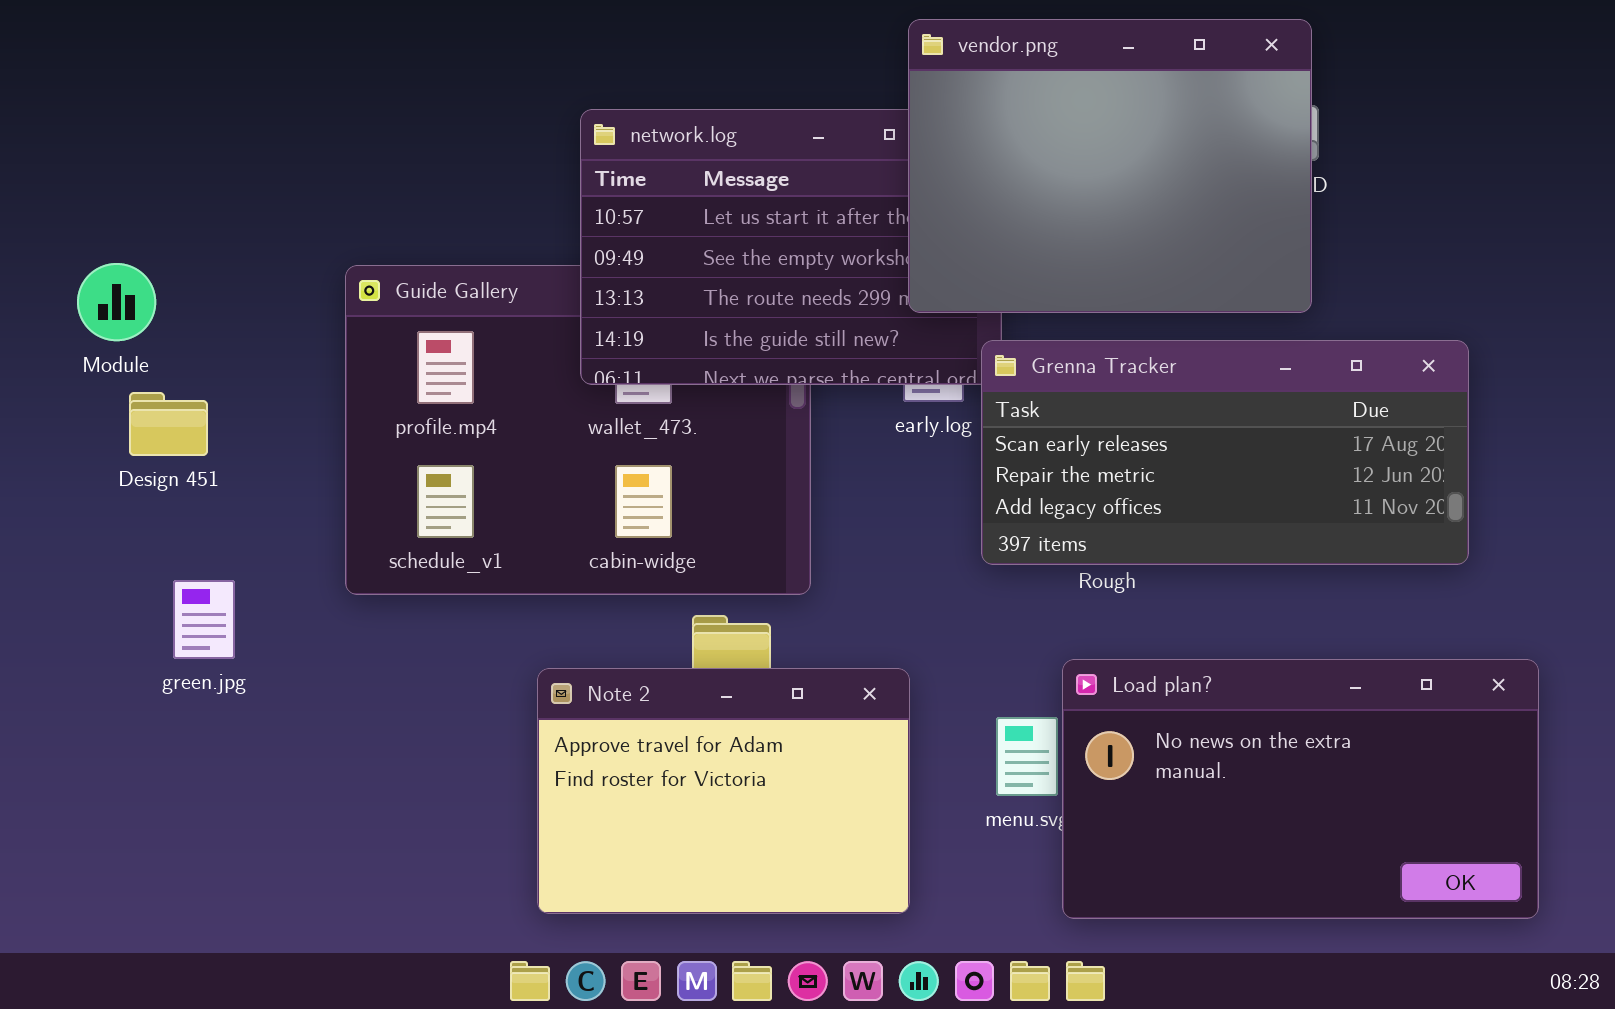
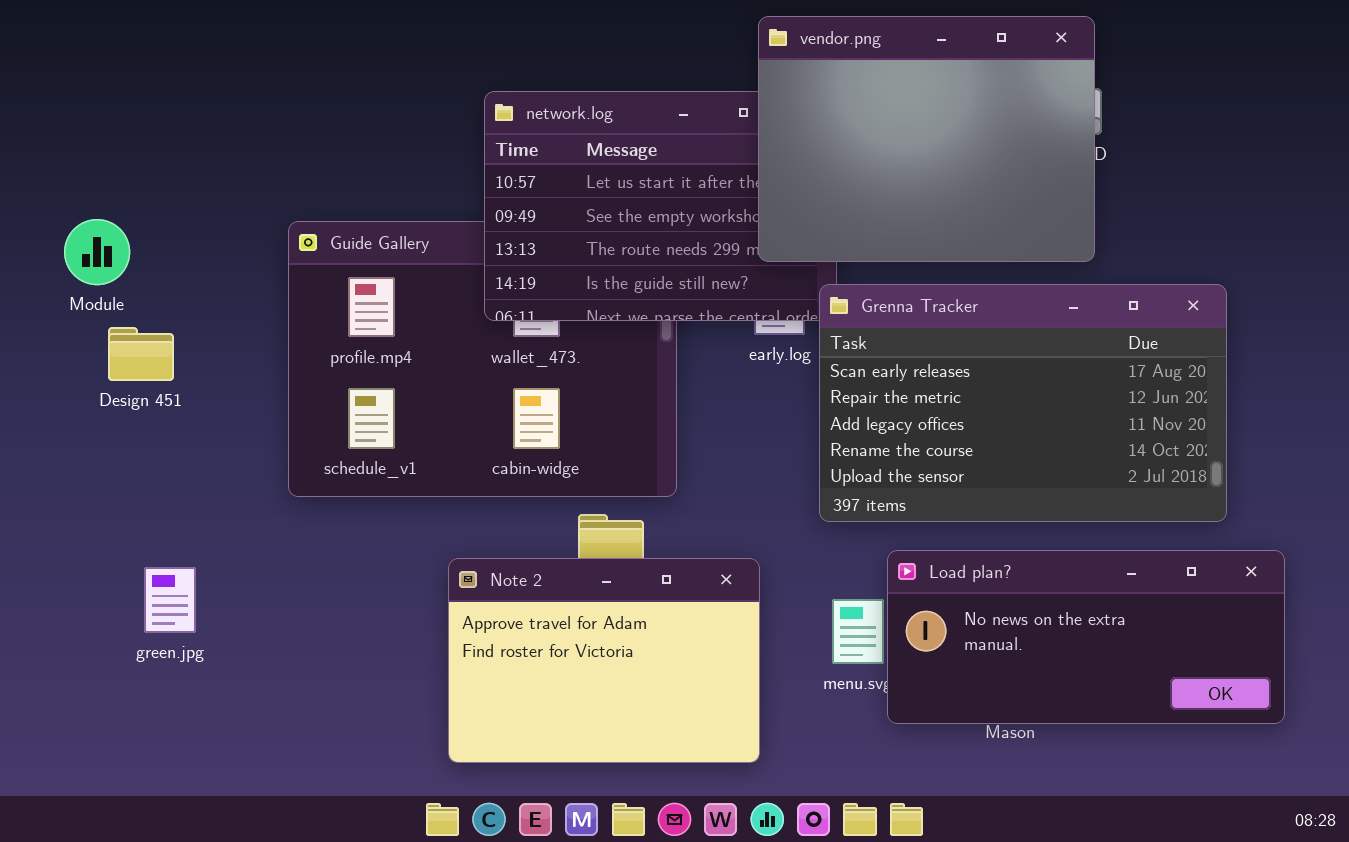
Grenna Tracker: [981,340,1469,565] -> [819,284,1227,522], resized
green.jpg: [173,580,235,659] -> [144,567,196,633], moved
Load plan?: [1062,659,1539,919] -> [887,550,1285,724], resized

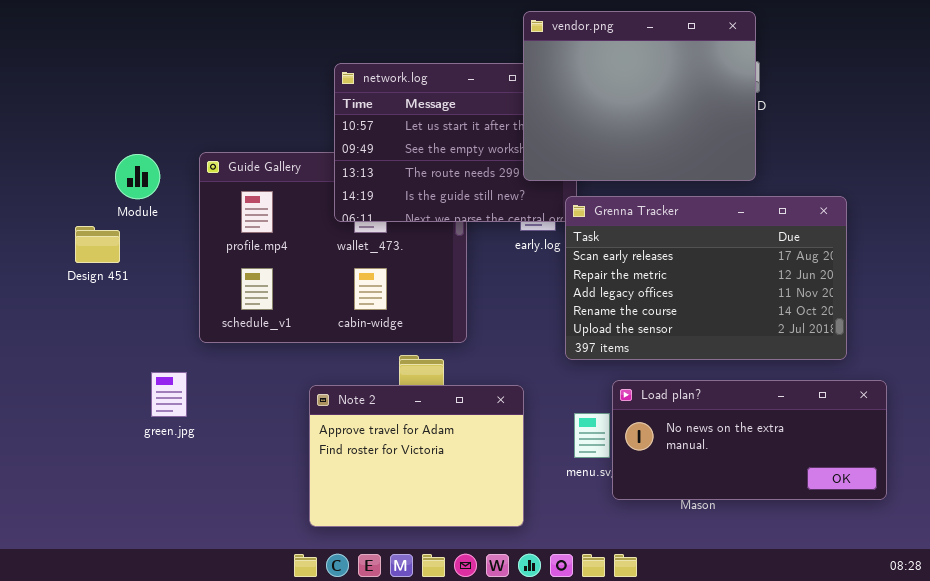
Module: [64,219,130,285] -> [115,154,160,199], moved
green.jpg: [144,567,196,633] -> [151,372,187,417], moved

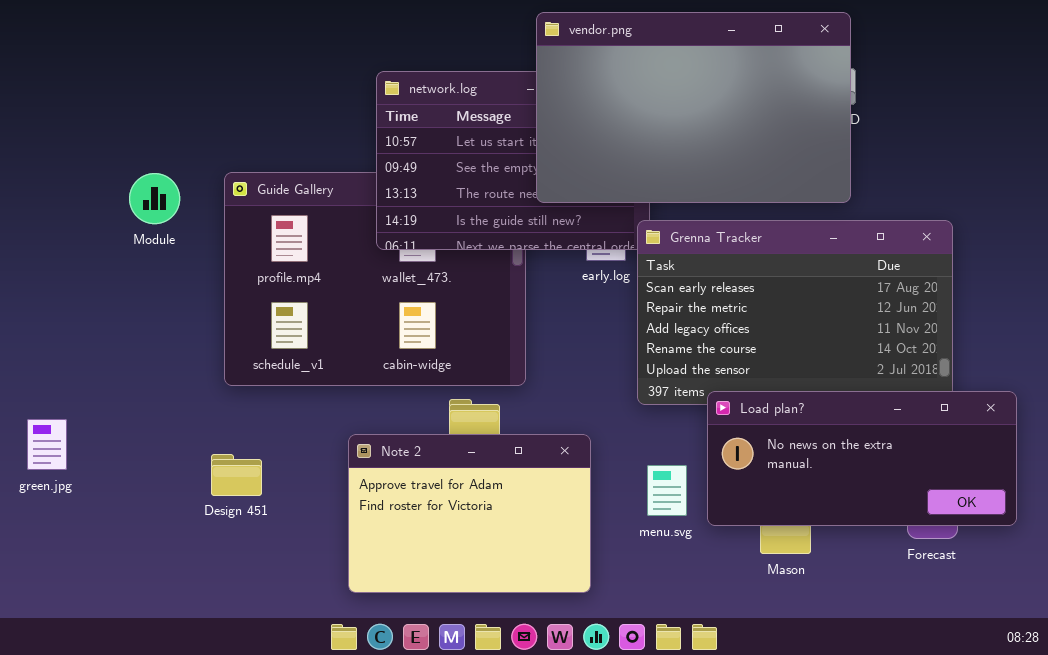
vendor.png: [523,11,756,181] -> [536,12,851,203], resized
Design 451: [75,226,120,263] -> [211,454,262,496], moved
green.jpg: [151,372,187,417] -> [27,419,67,470], moved
Load plan?: [612,380,887,500] -> [707,391,1017,526], moved

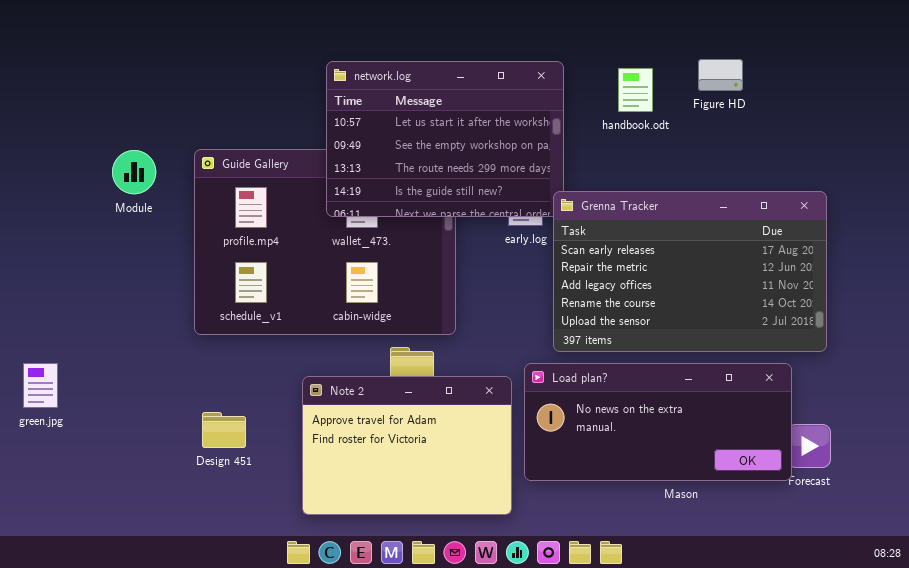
vendor.png: [536,12,851,203] -> none, closed
Load plan?: [707,391,1017,526] -> [524,363,792,481], moved
Design 451: [211,454,262,496] -> [202,412,246,448], moved

